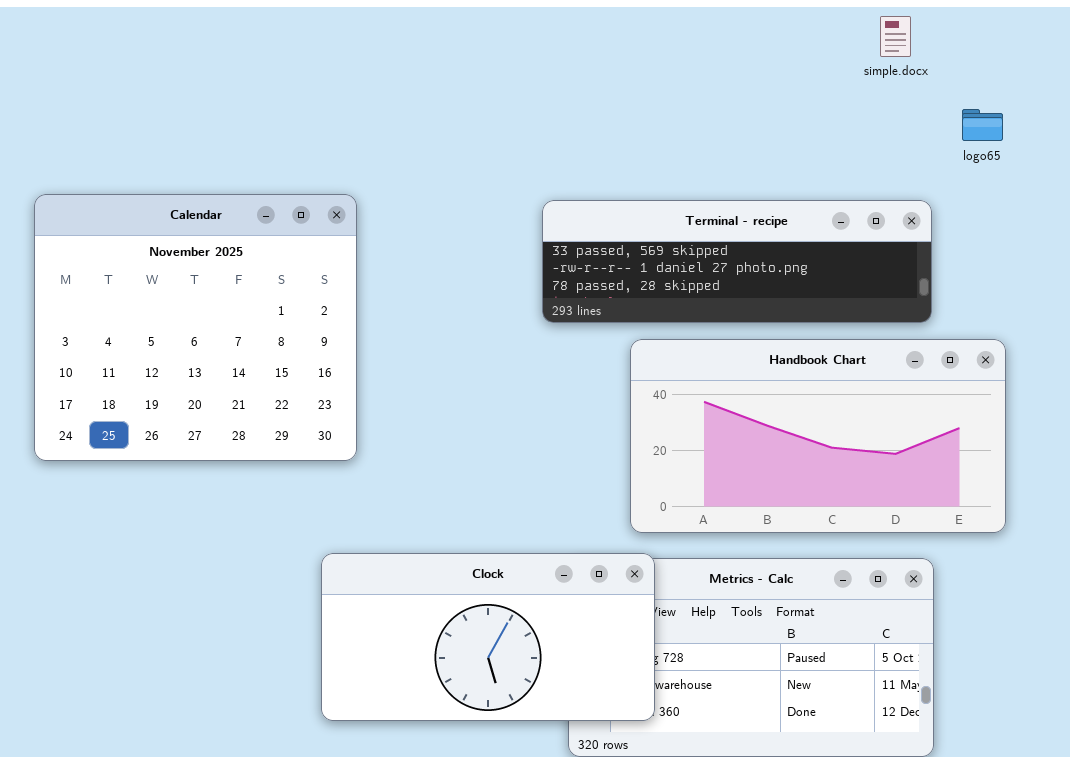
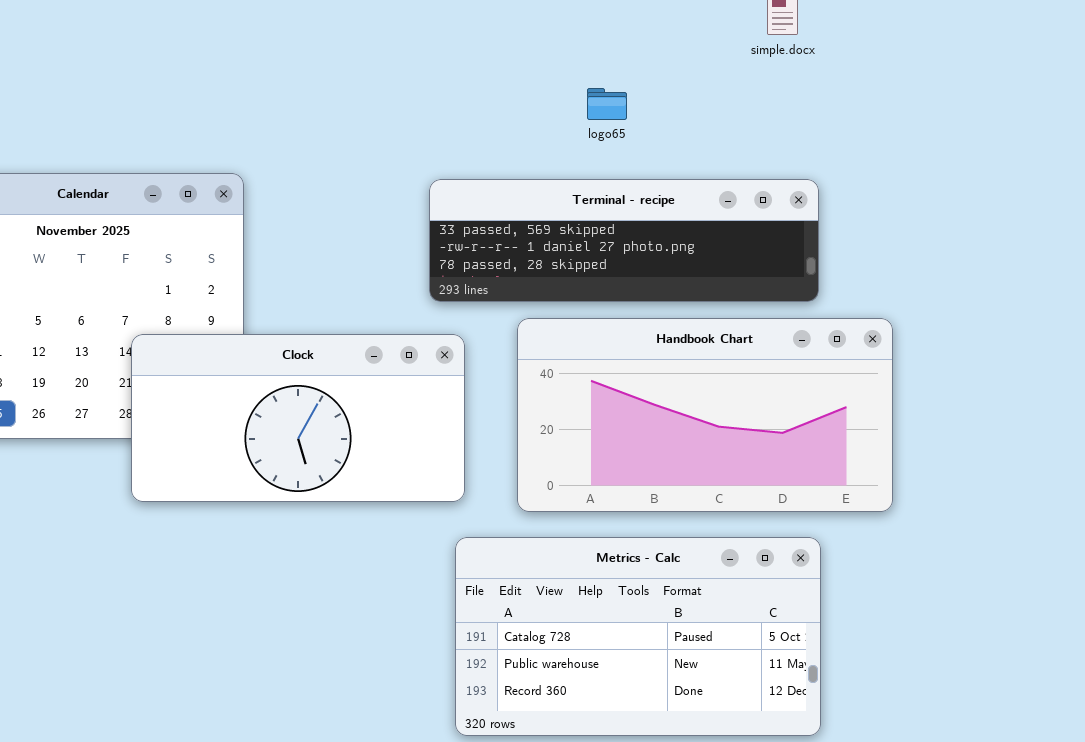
logo65: [962,109,1003,141] -> [587,88,627,120], moved
Clock: [321,553,655,721] -> [131,334,465,502], moved

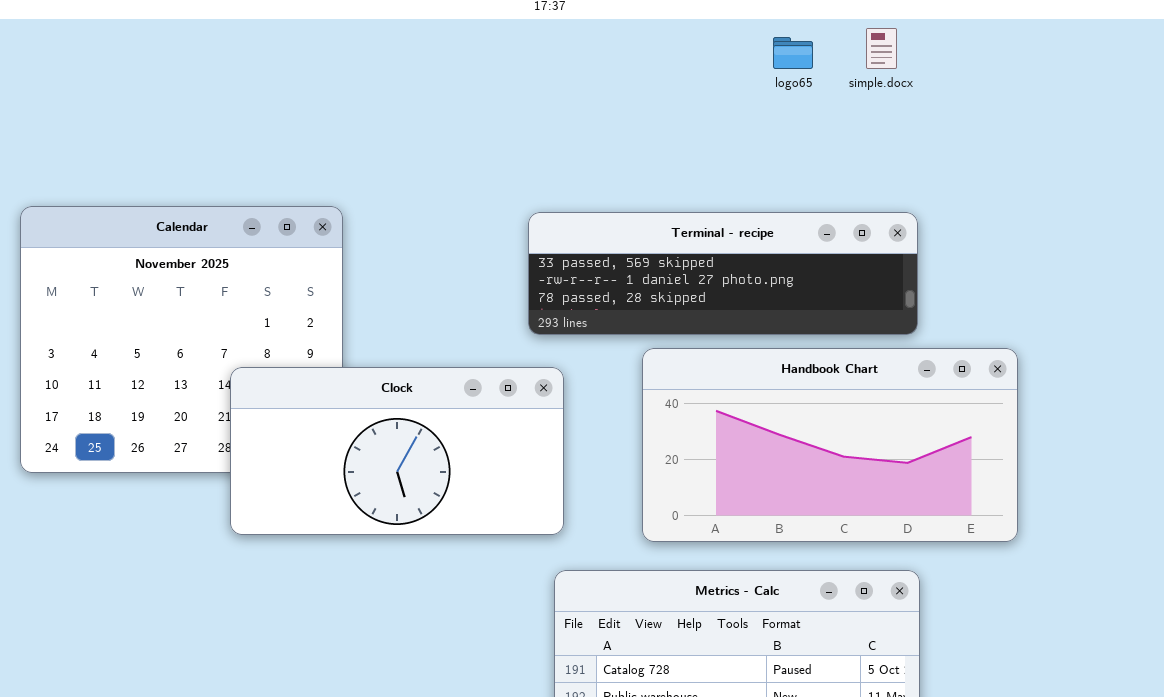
logo65: [587,88,627,120] -> [773,37,813,69], moved
Handbook Chart: [517,318,893,512] -> [642,348,1018,542], moved

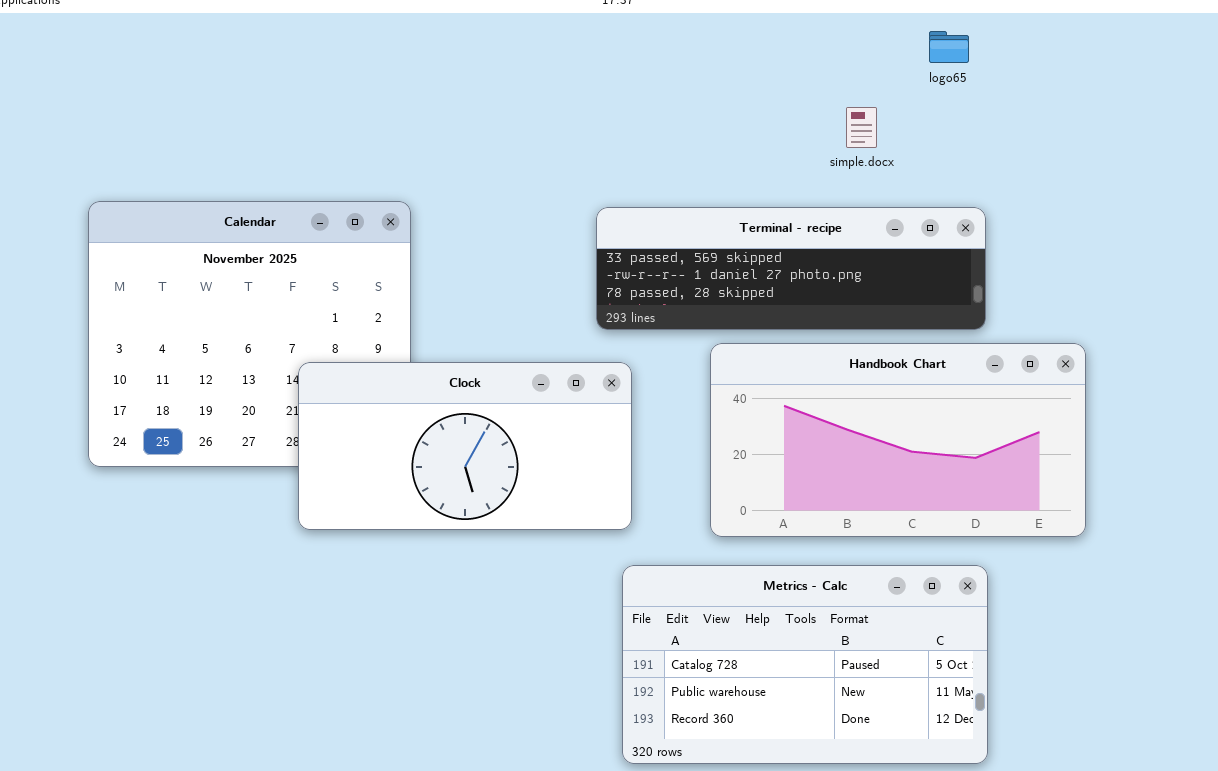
simple.docx: [866,28,897,69] -> [846,107,877,148], moved
logo65: [773,37,813,69] -> [929,31,969,63], moved

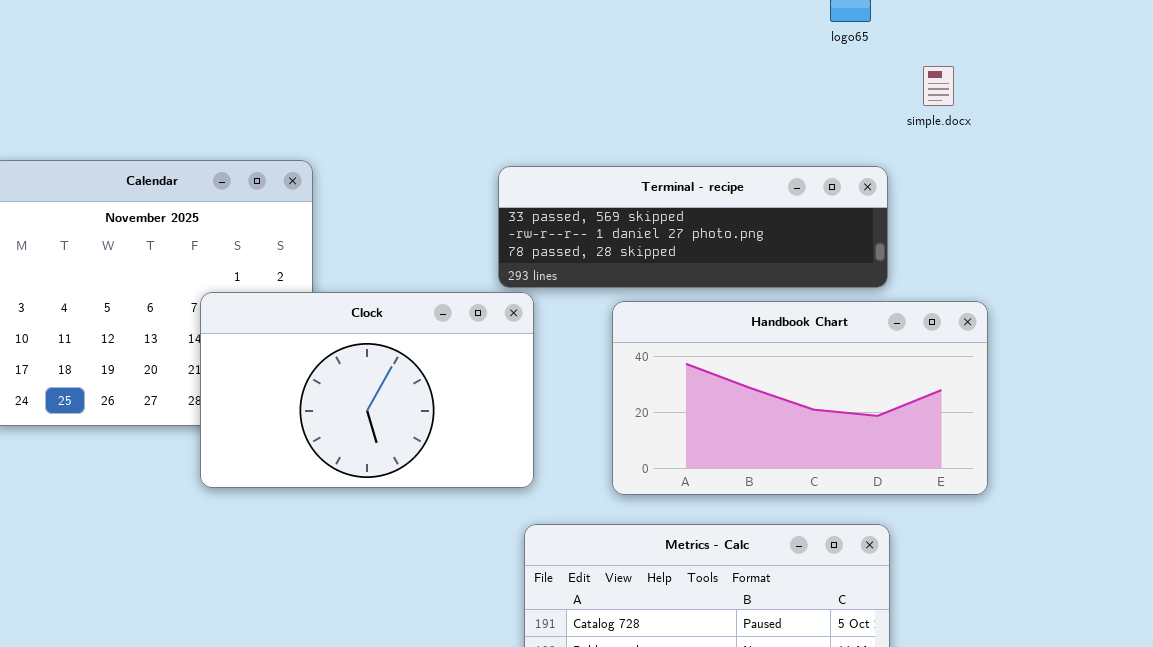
simple.docx: [846,107,877,148] -> [923,66,954,106], moved
Clock: [298,362,632,530] -> [200,292,534,488], resized

